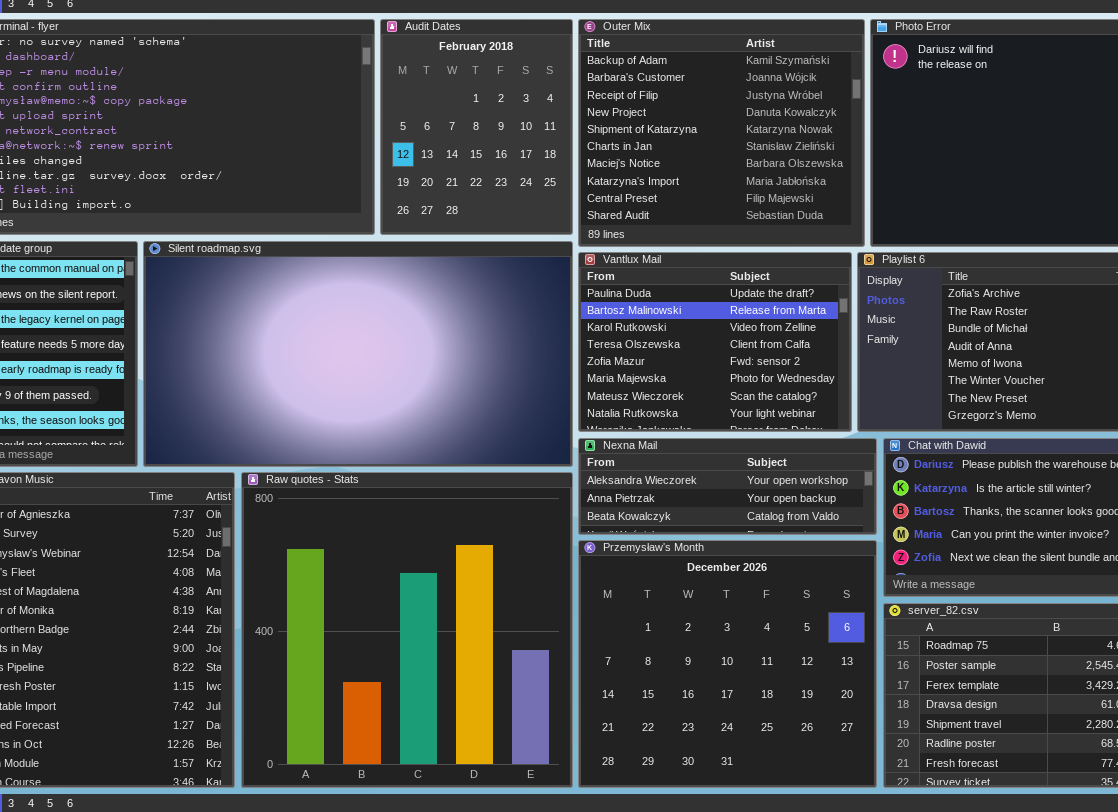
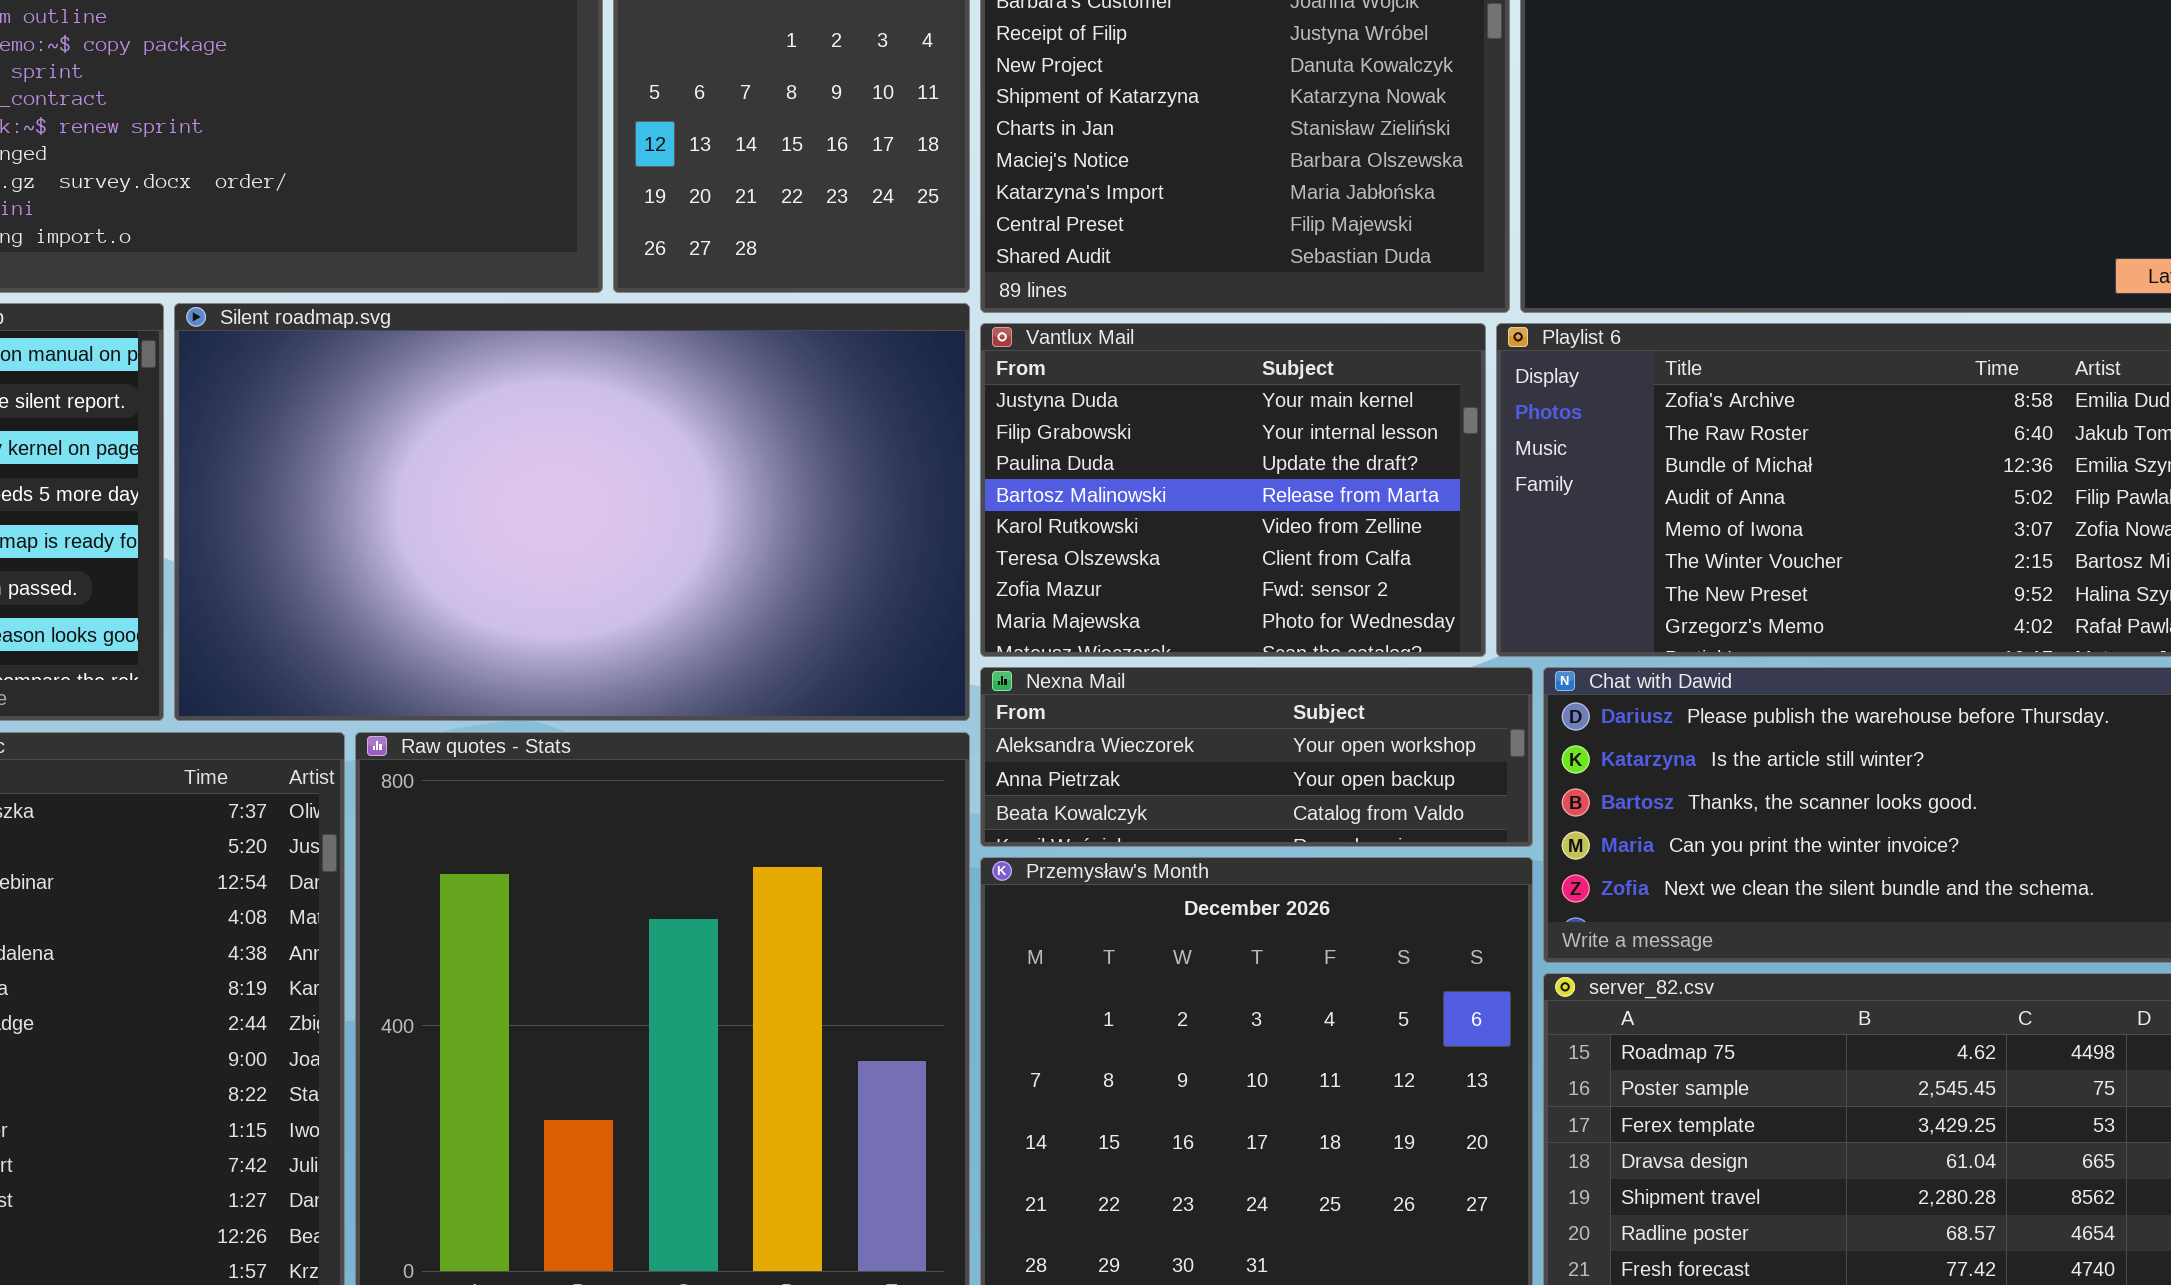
Vantlux Mail: [578,252,852,432] -> [980,323,1486,657], scrolled up 2 rows

